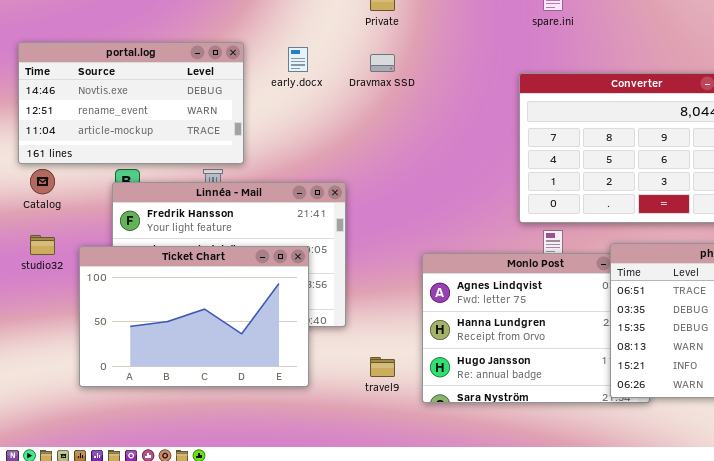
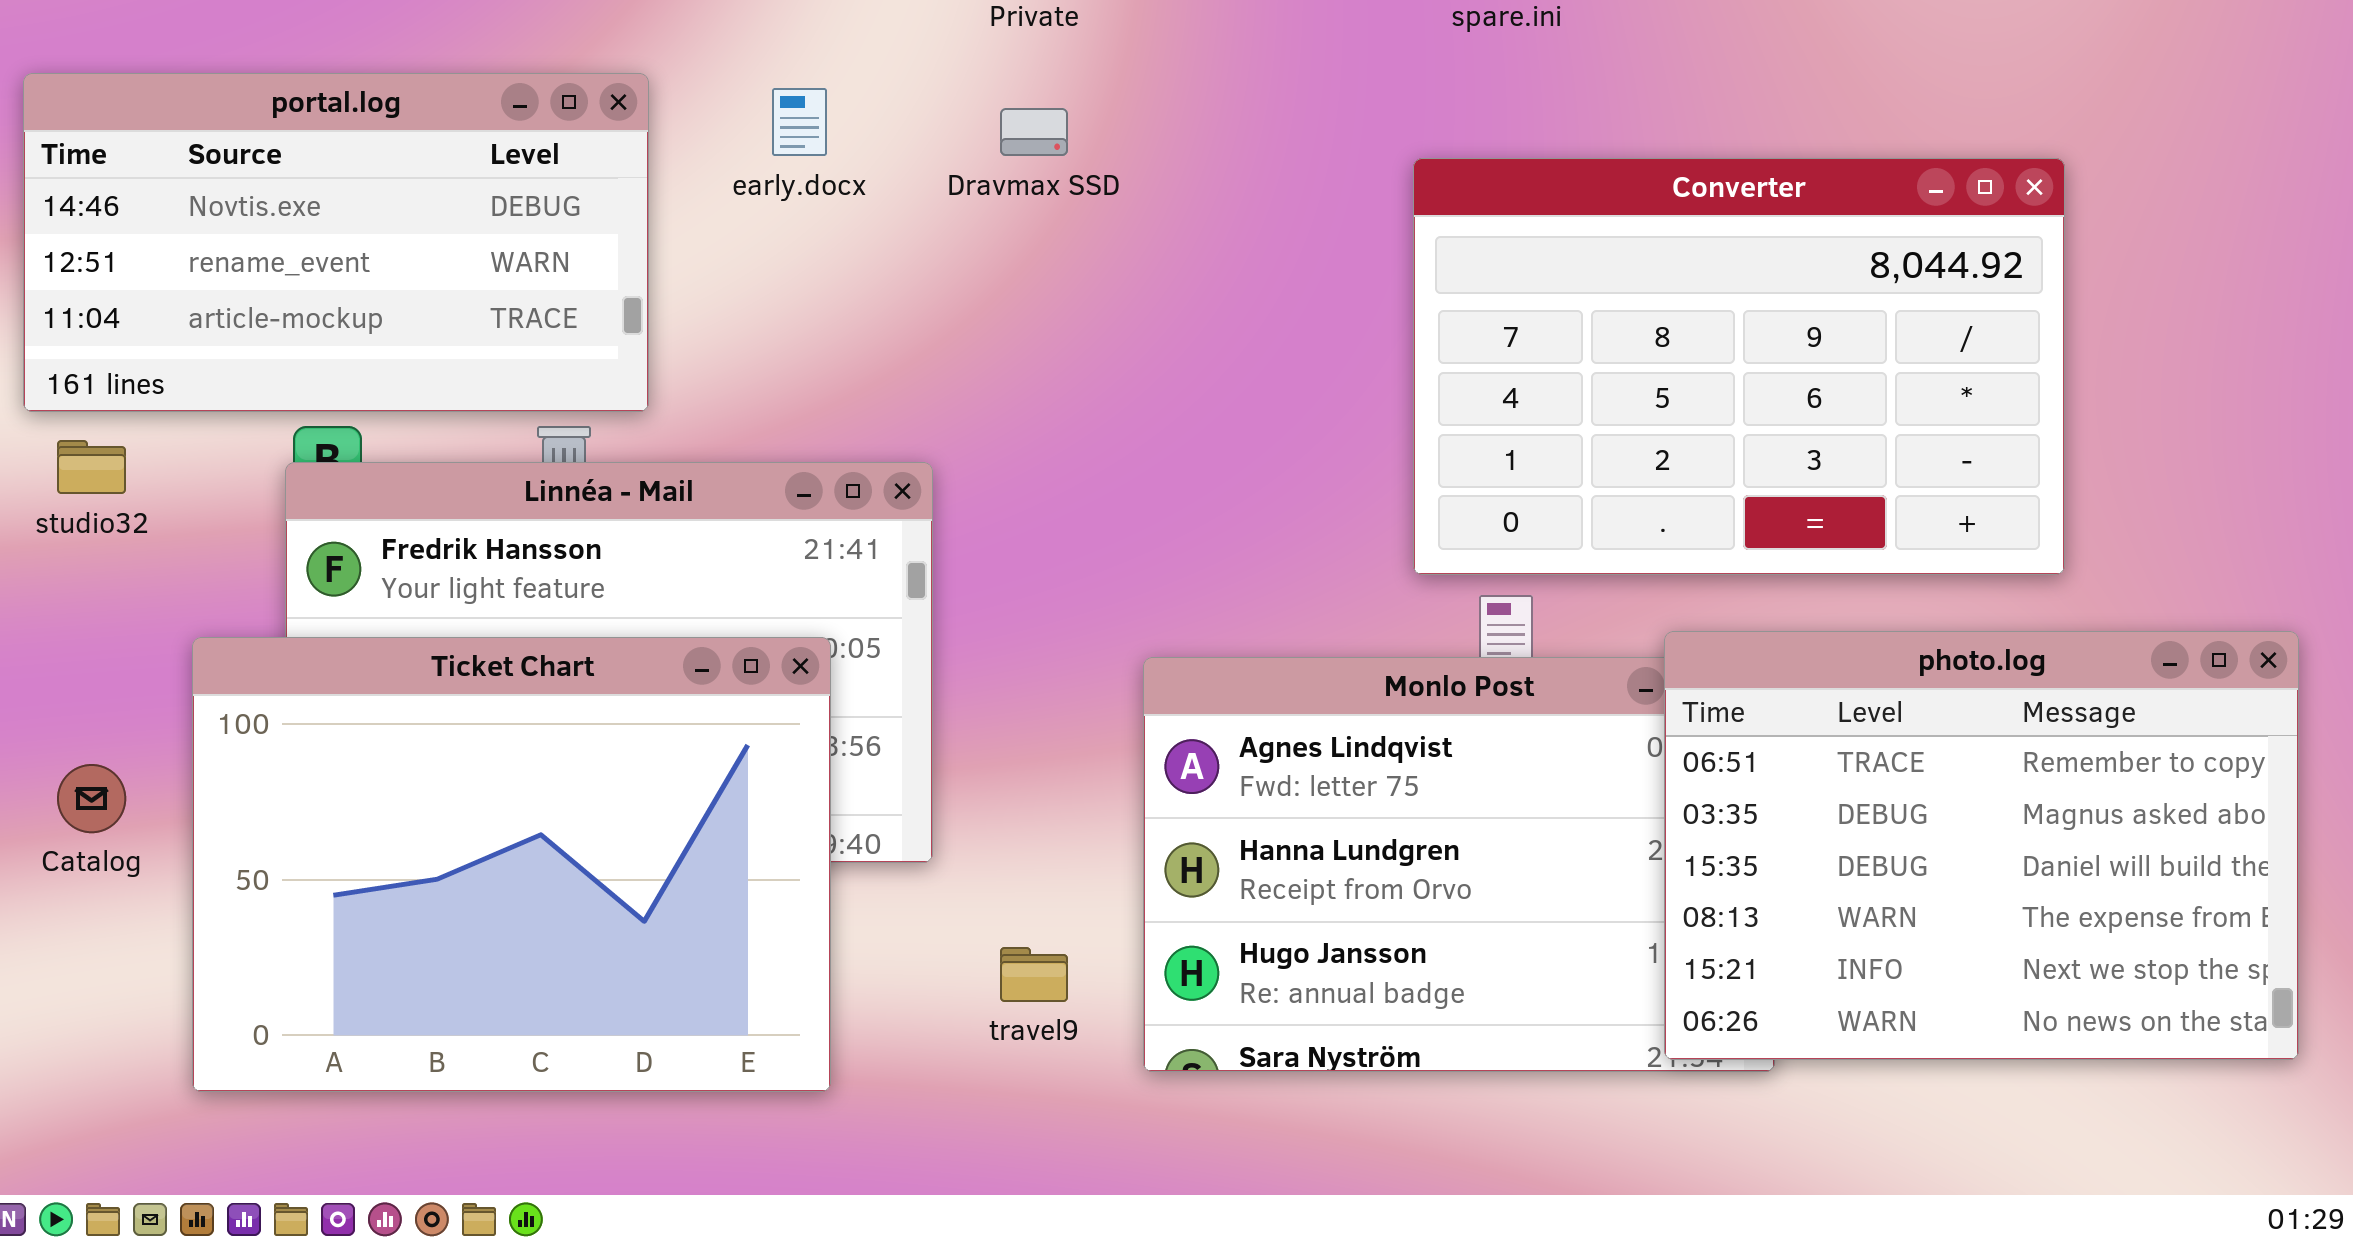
Catalog: [30,169,55,194] -> [57,764,126,833], moved
studio32: [30,235,55,255] -> [57,440,126,494], moved
Ticket Chart: [79,246,309,387] -> [192,637,831,1092], resized

